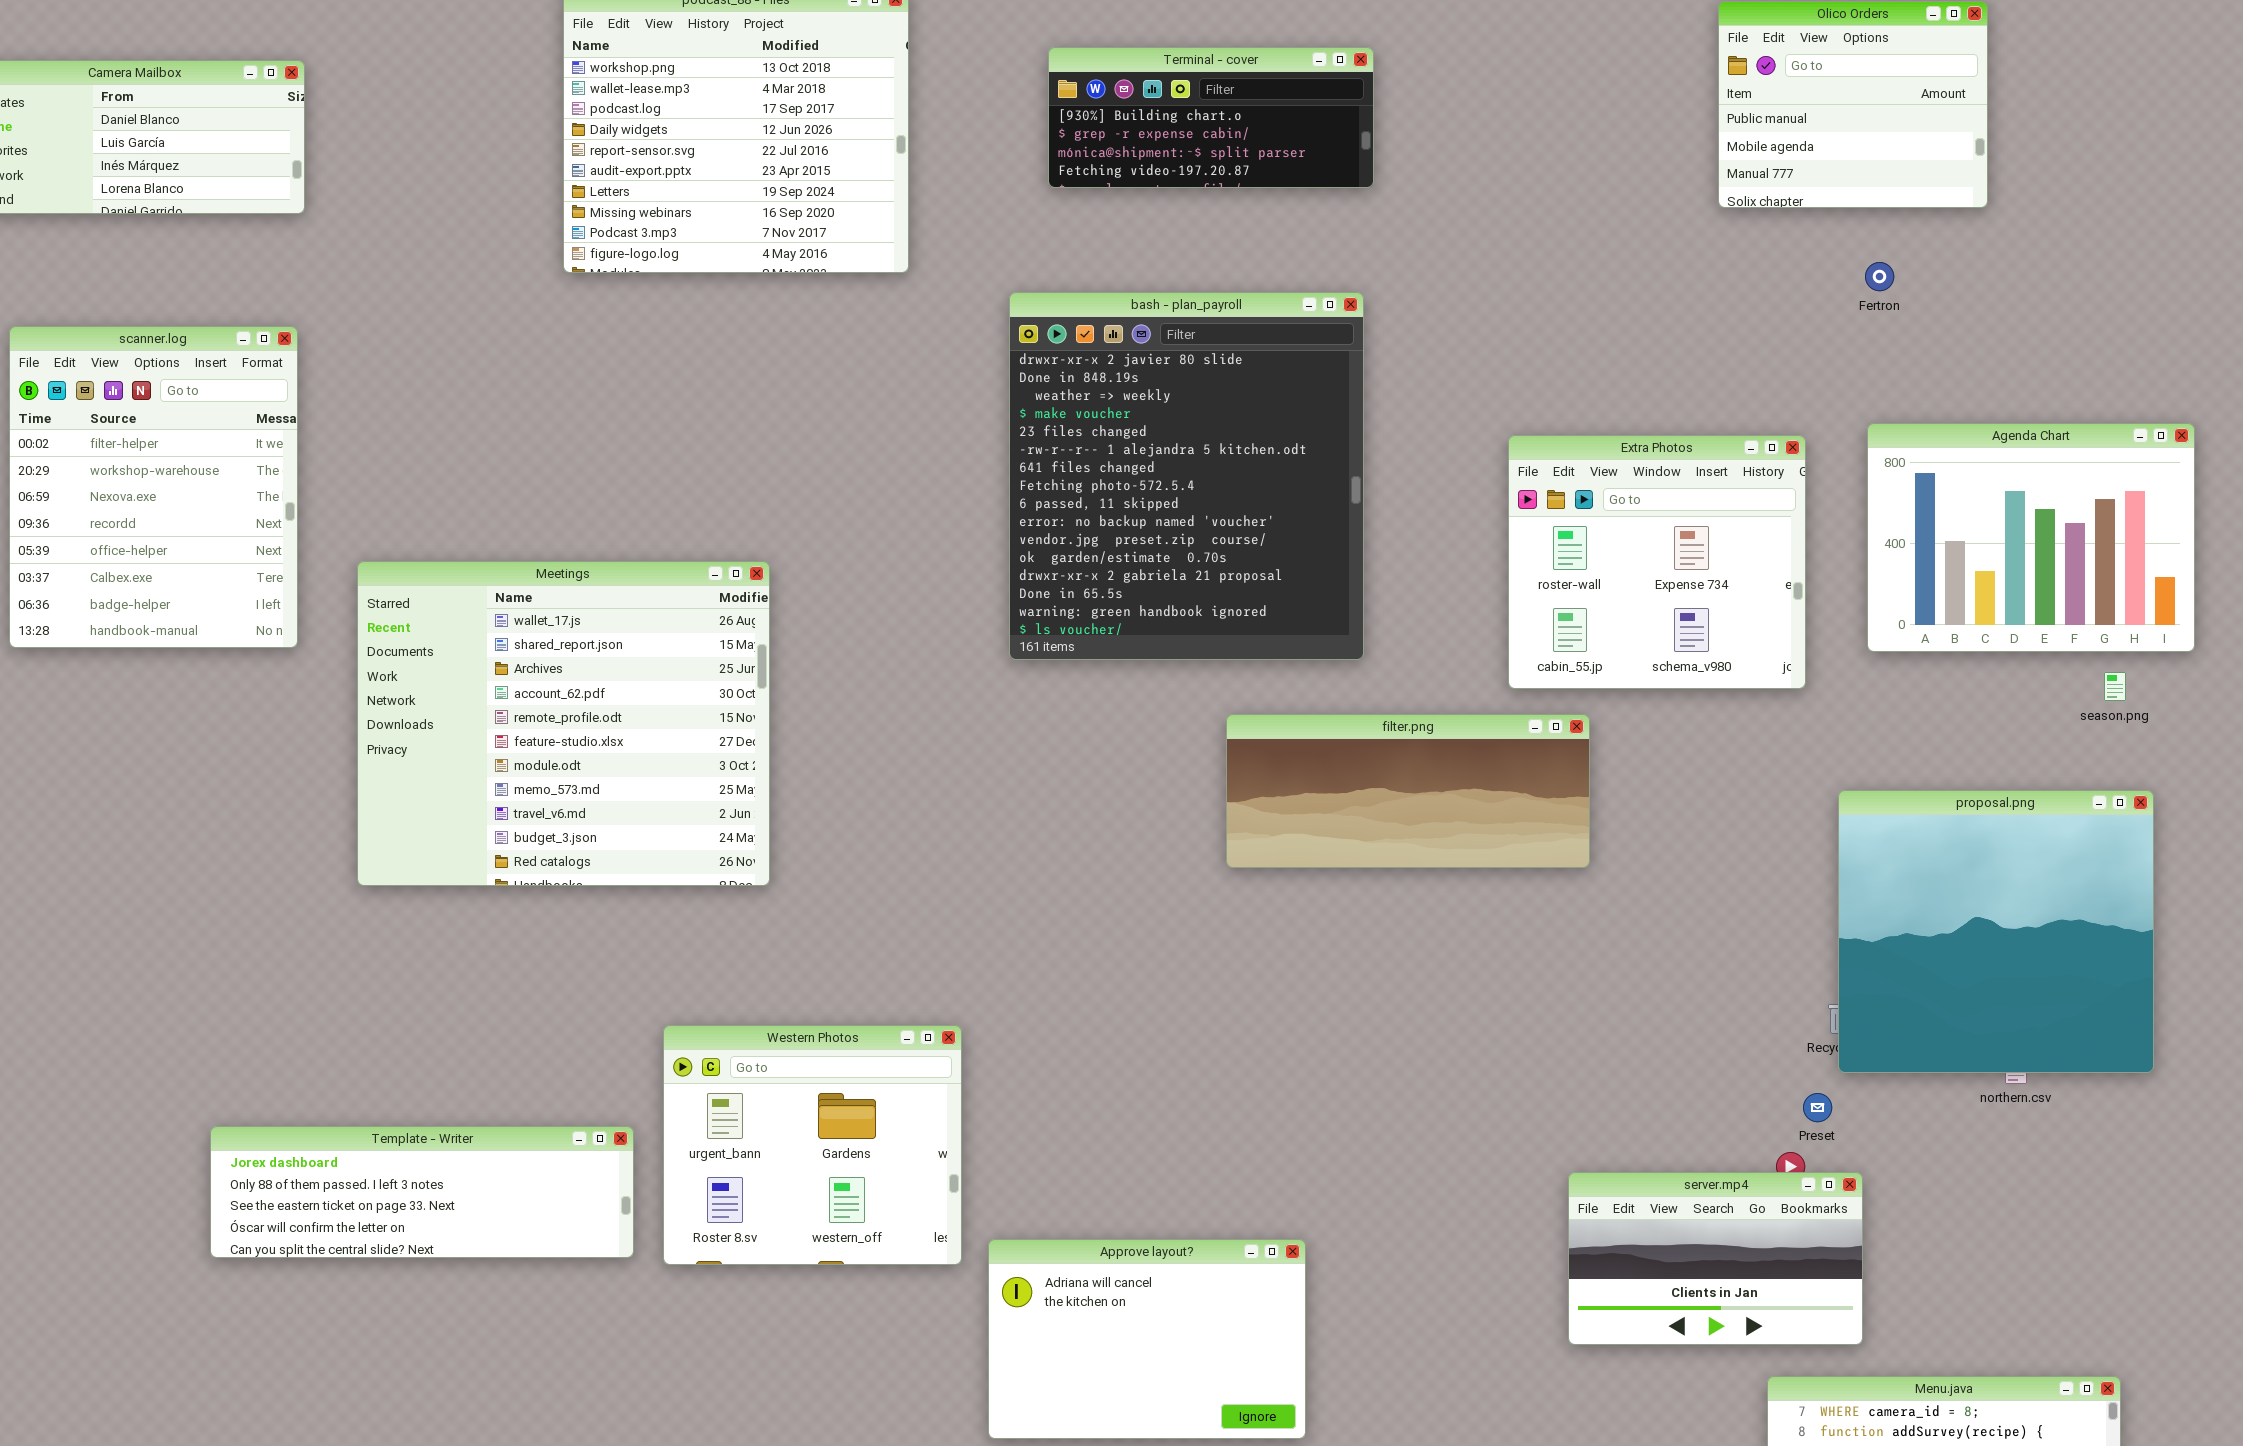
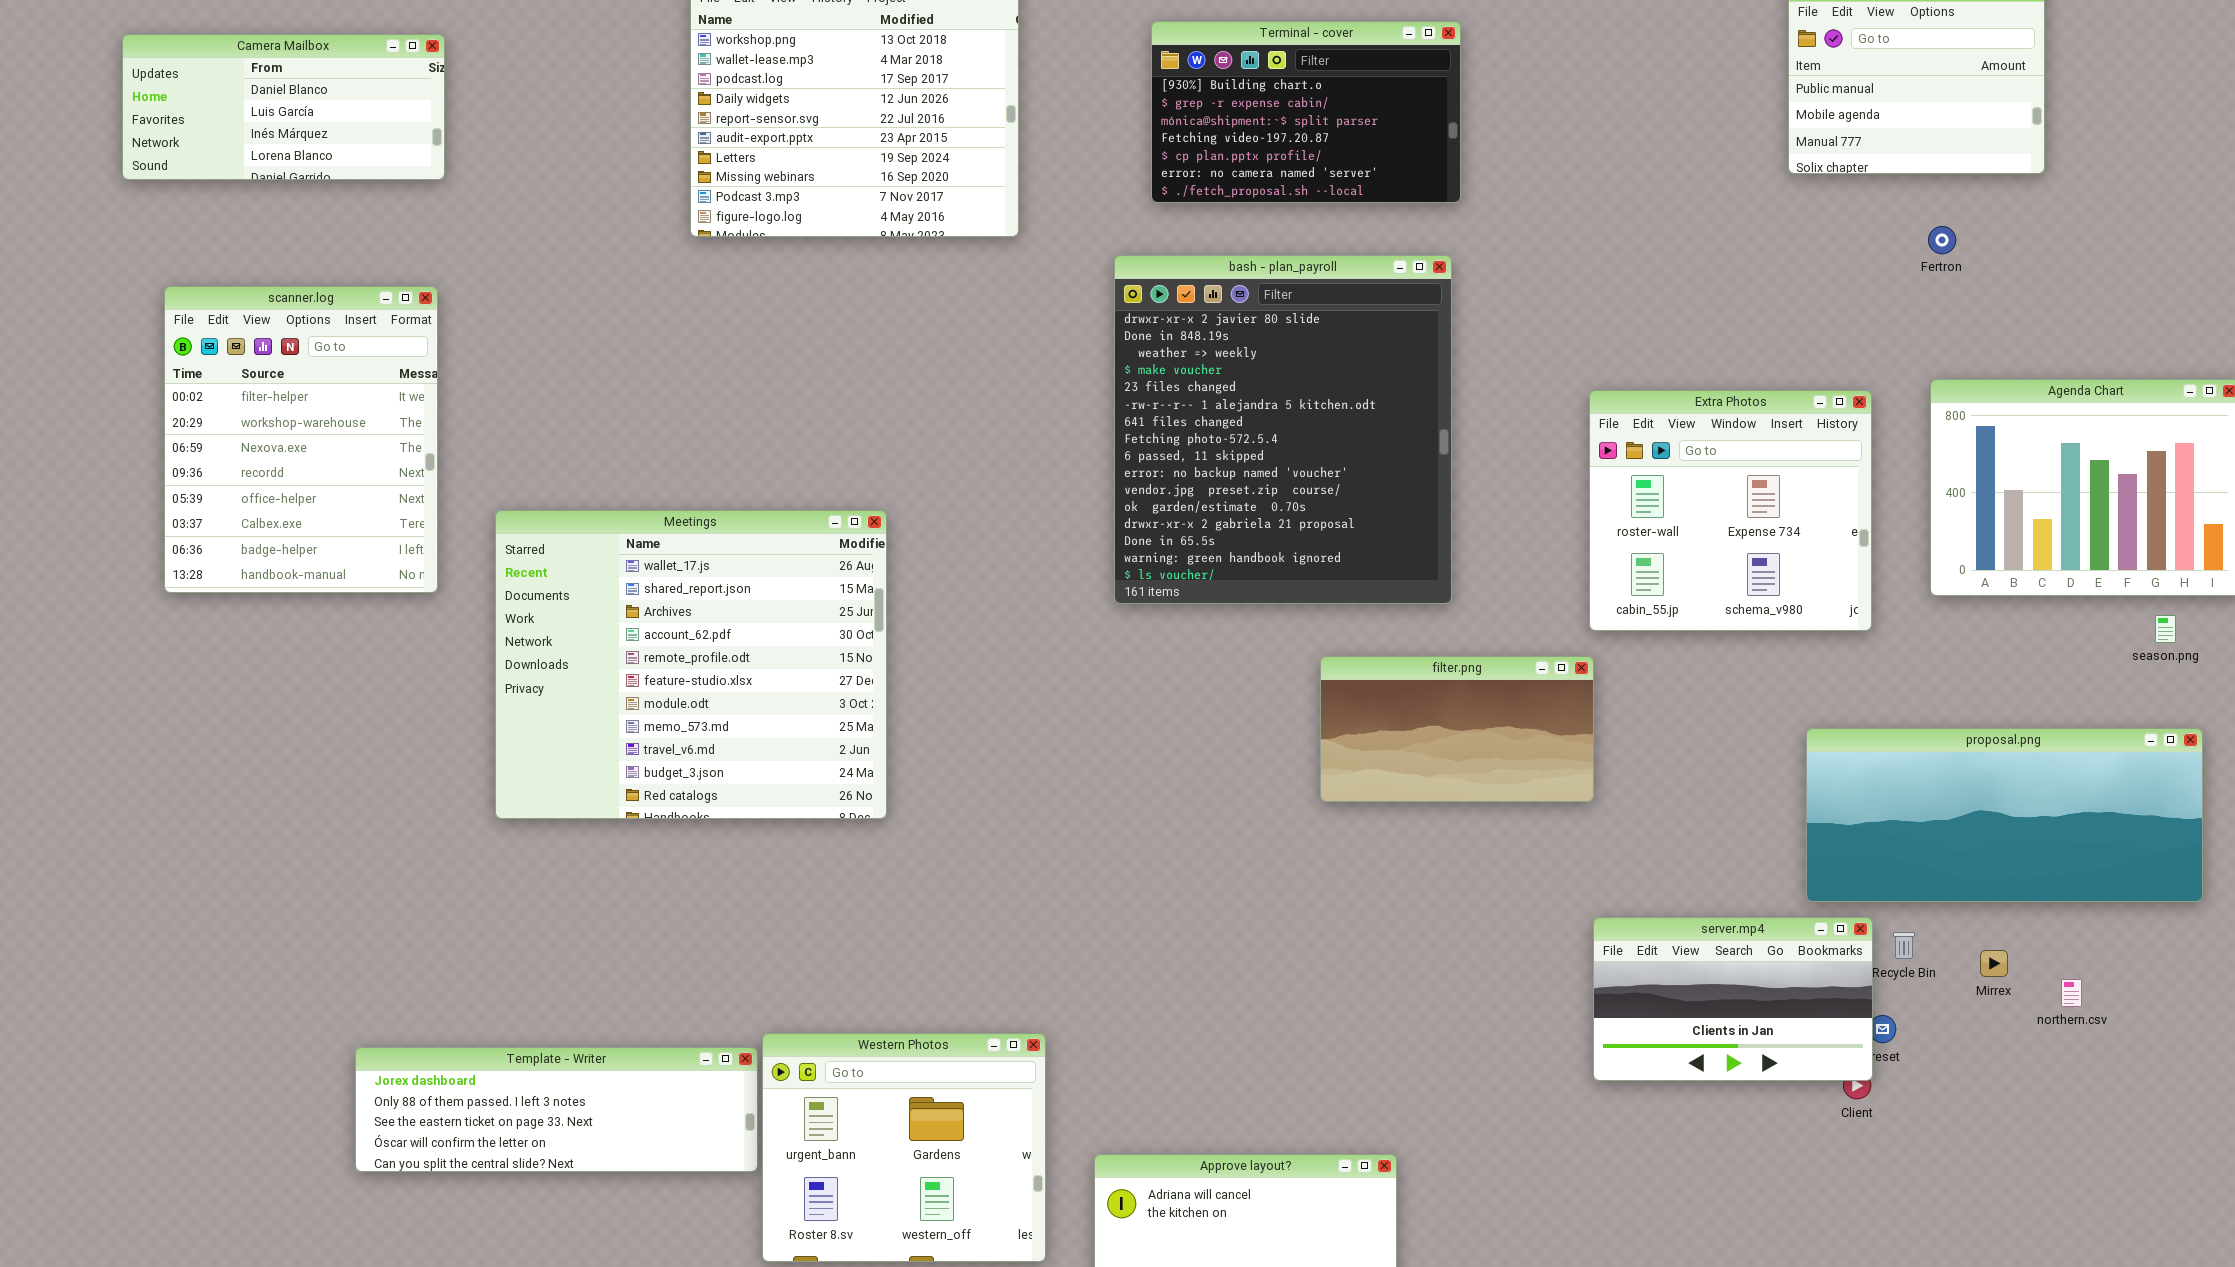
Terminal - cover: [1048,47,1374,188] -> [1151,21,1461,203], resized
filter.png: [1226,714,1590,868] -> [1320,656,1594,802], resized
proposal.png: [1838,790,2154,1073] -> [1806,728,2203,902], resized
Western Photos: [663,1025,962,1265] -> [762,1033,1046,1262], moved
server.mp4: [1568,1172,1863,1345] -> [1593,917,1873,1081], moved

